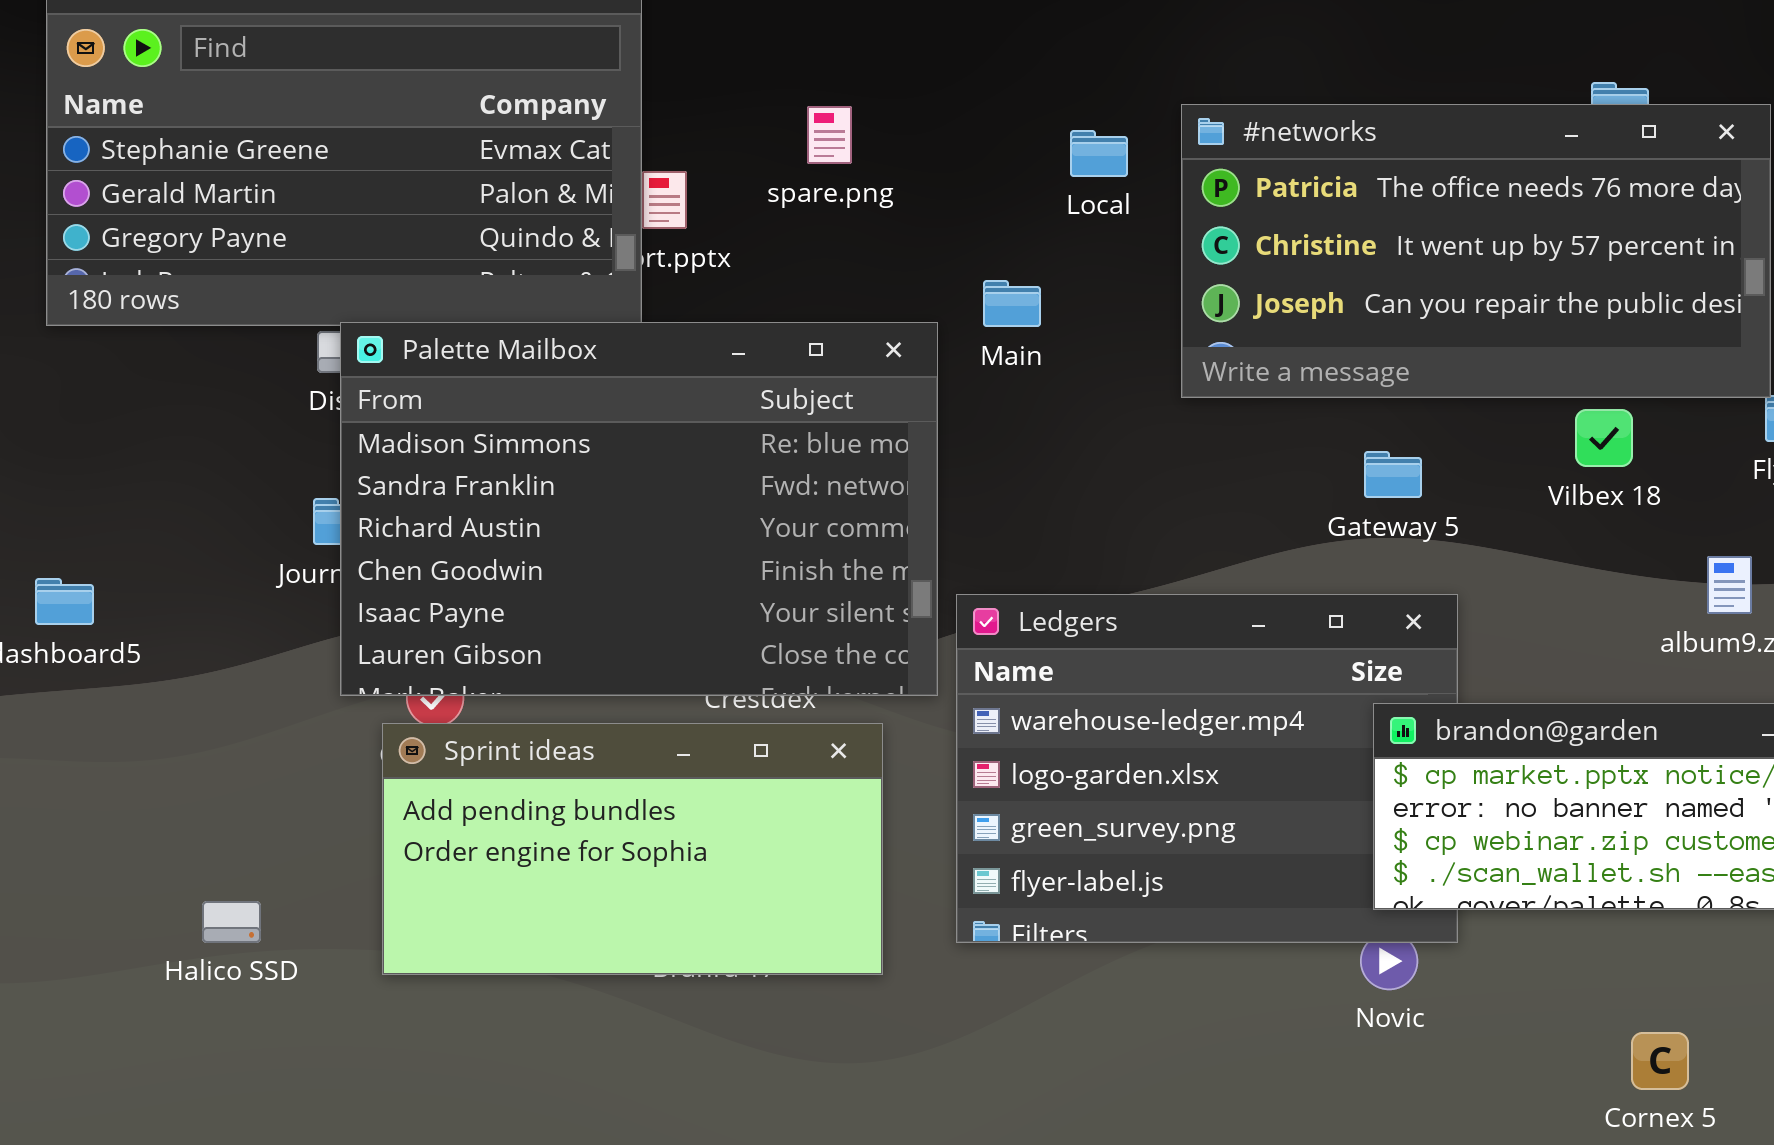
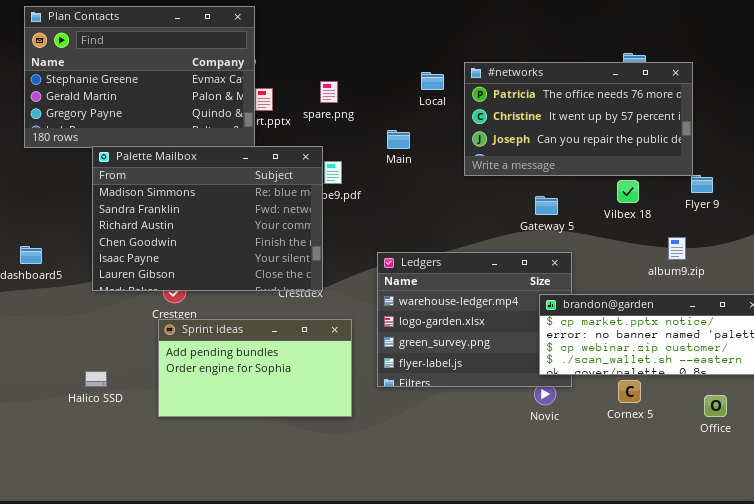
spare.png: [807,106,852,164] -> [320,81,338,103], moved
Palette Mailbox: [340,322,938,696] -> [92,146,323,291], moved
Sprint ideas: [382,723,883,975] -> [158,319,352,417], moved
Cornex 5: [1631,1032,1689,1090] -> [618,380,641,403], moved

